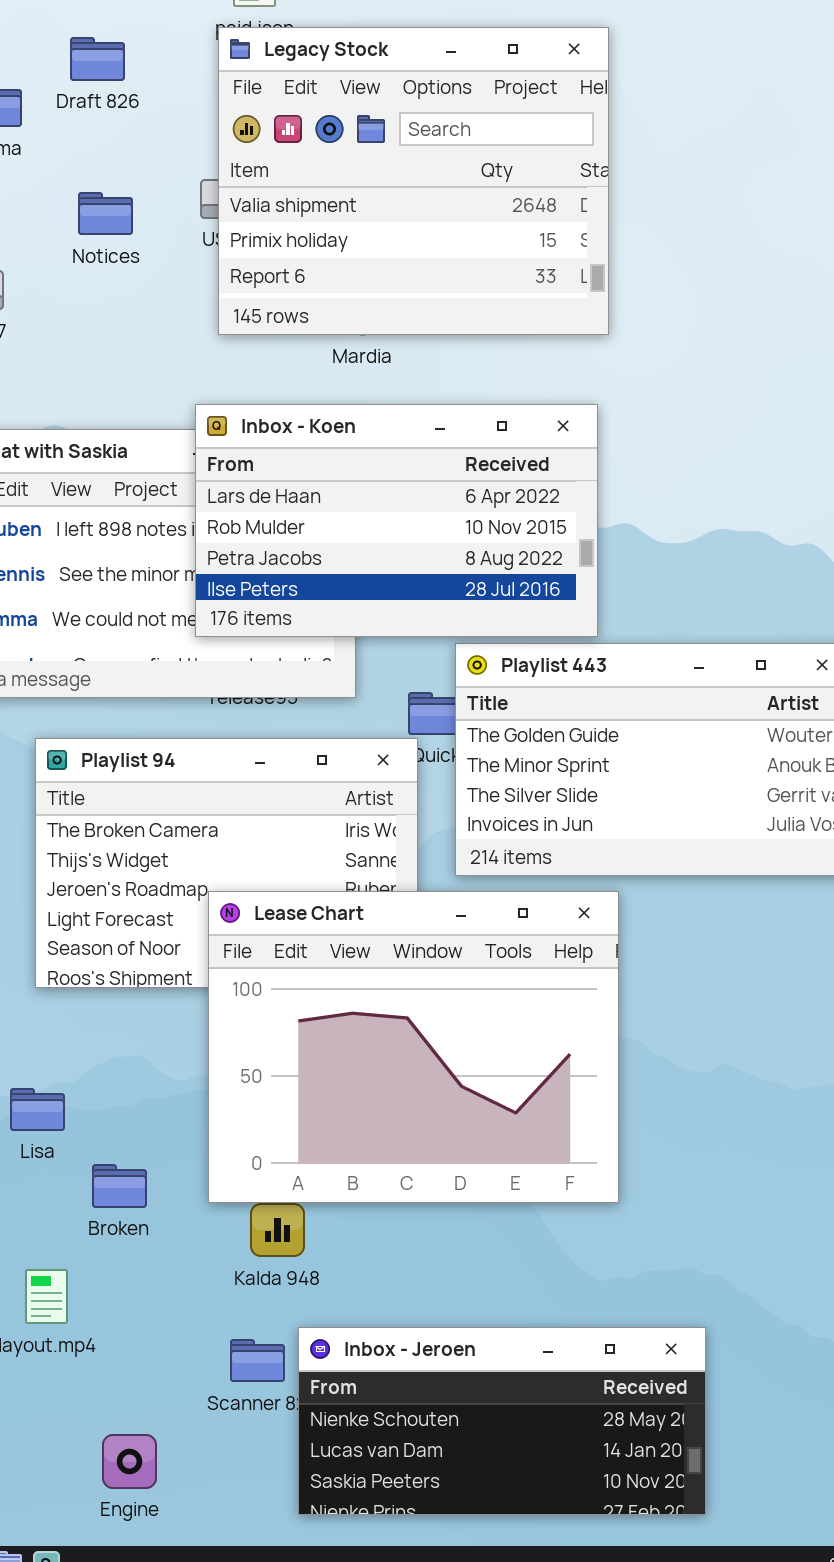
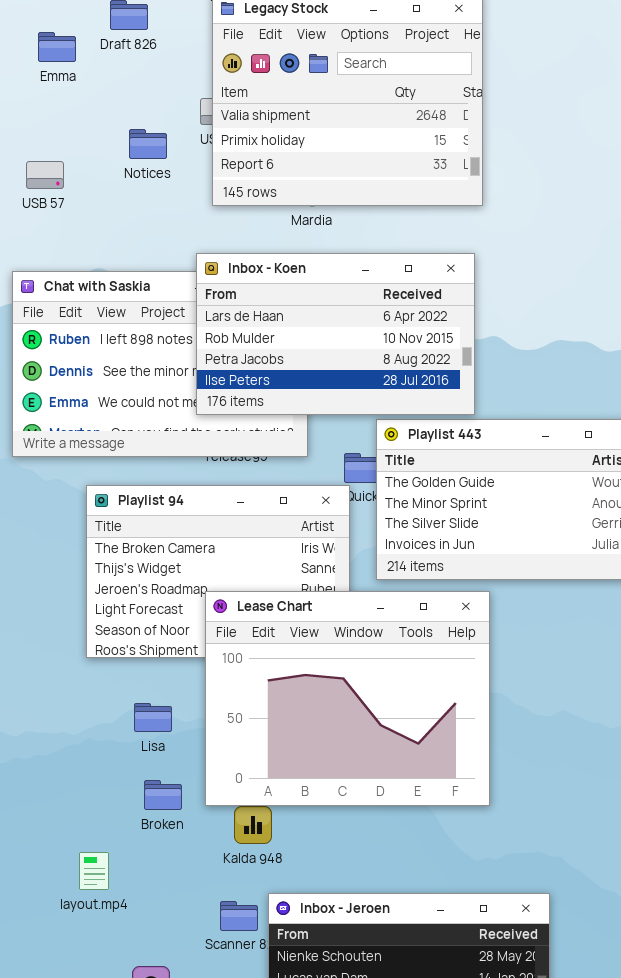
Notices: [78,192,133,235] -> [129,129,167,159], moved
Lisa: [10,1088,65,1131] -> [134,703,172,732], moved
Broken: [92,1164,147,1208] -> [144,780,182,810], moved

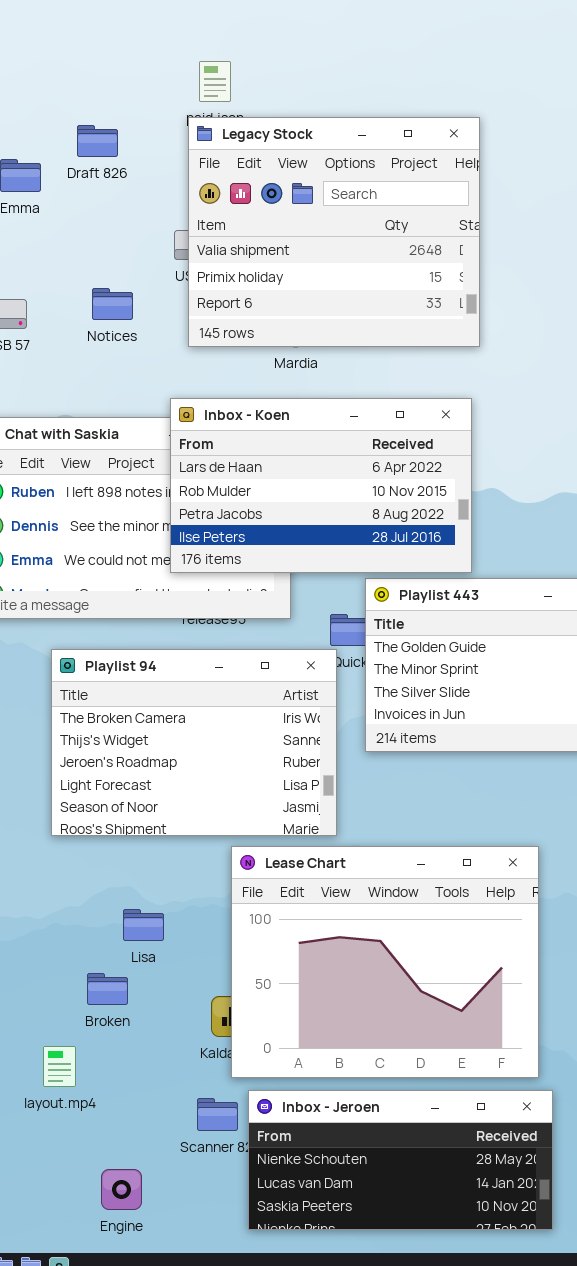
Notices: [129,129,167,159] -> [92,288,133,320], moved
Lease Chart: [205,591,490,806] -> [231,846,539,1078], moved
Lisa: [134,703,172,732] -> [123,909,164,941], moved
Broken: [144,780,182,810] -> [87,973,128,1005], moved

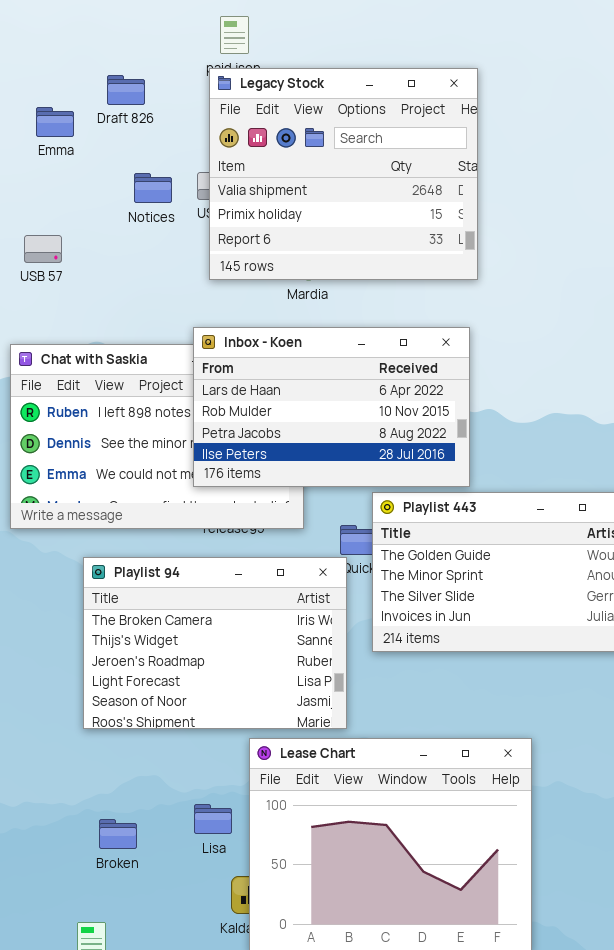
Notices: [92,288,133,320] -> [134,173,172,203], moved
Lisa: [123,909,164,941] -> [194,804,232,834], moved
Broken: [87,973,128,1005] -> [99,819,137,849], moved

